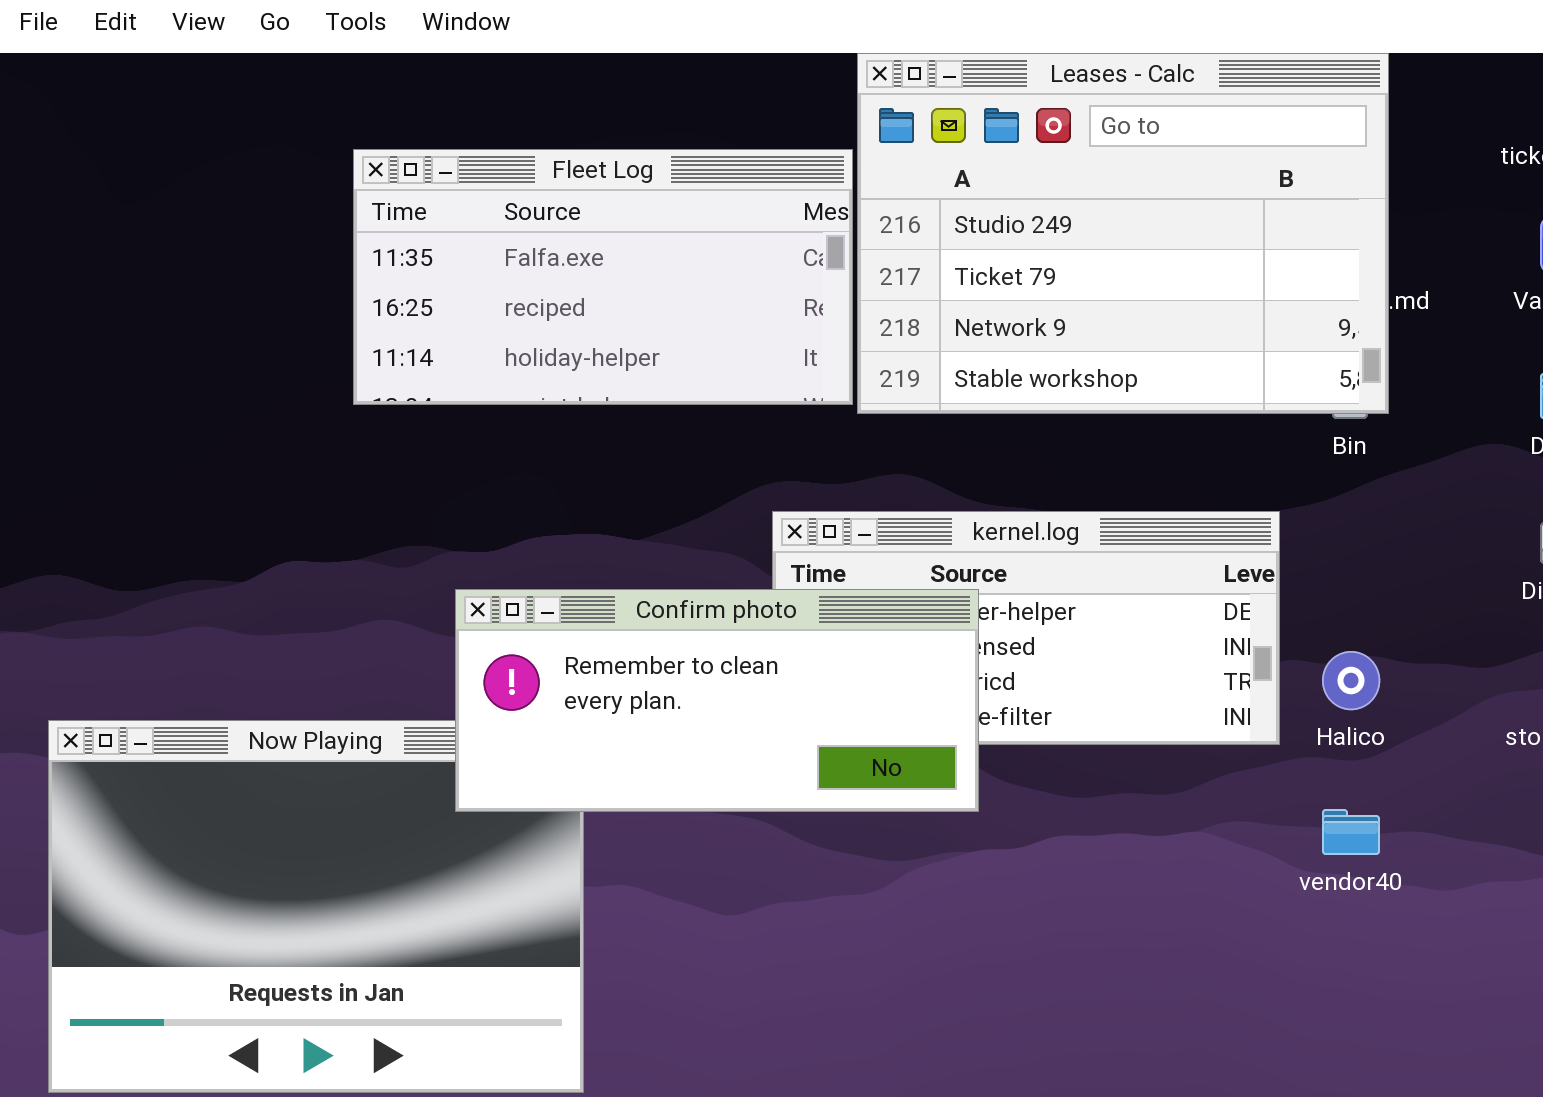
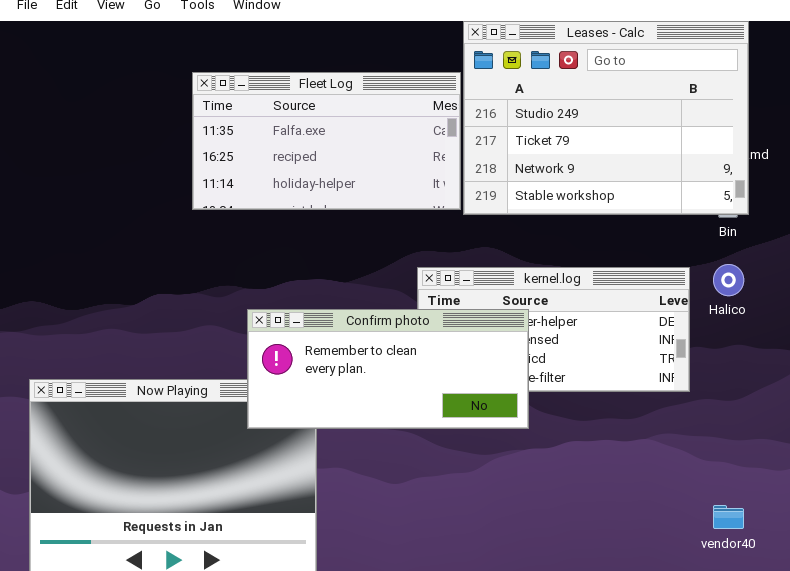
Halico: [1322,651,1380,710] -> [713,264,744,296], moved
vendor40: [1322,809,1380,855] -> [713,505,744,529], moved

